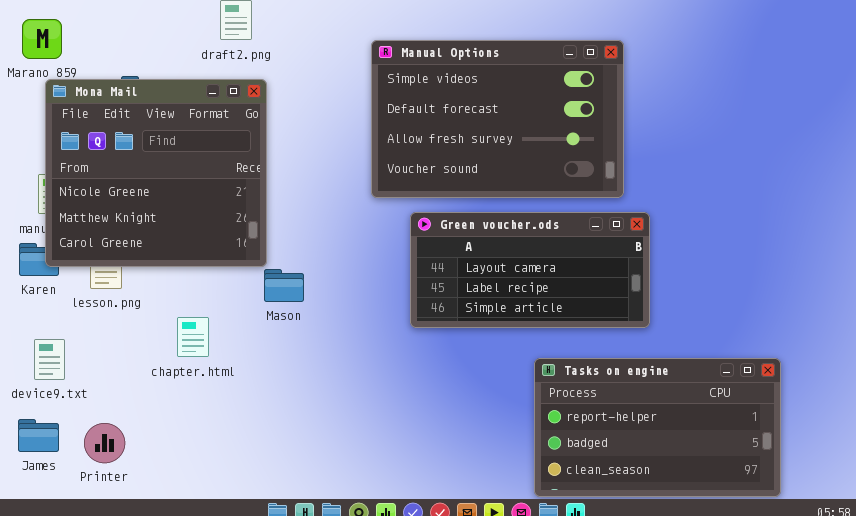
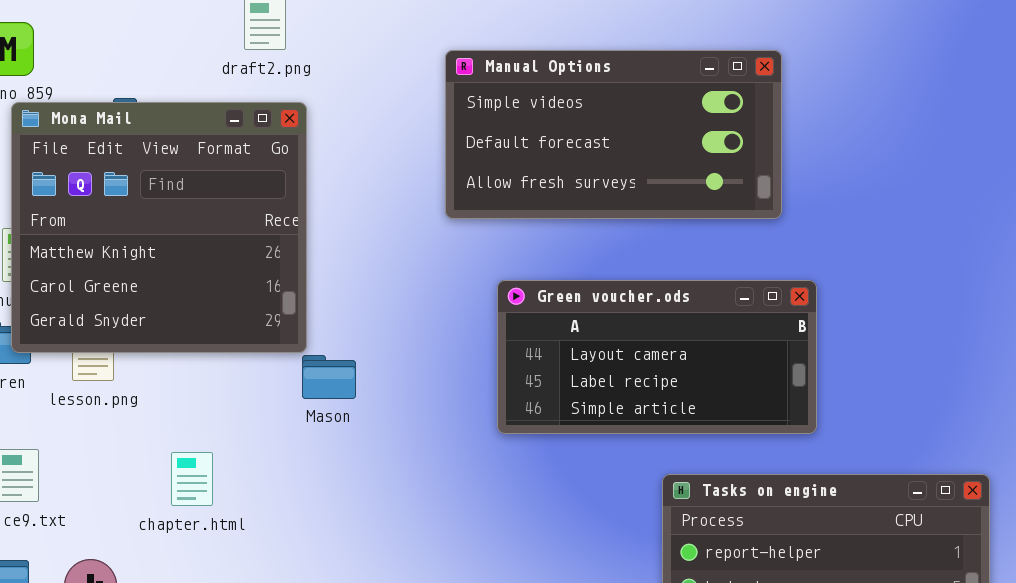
Manual Options: [371,40,624,198] -> [445,50,782,219], resized
Mona Mail: [45,79,267,267] -> [11,102,307,353], scrolled down 1 row
chapter.html: [177,317,209,357] -> [171,452,213,506], moved

